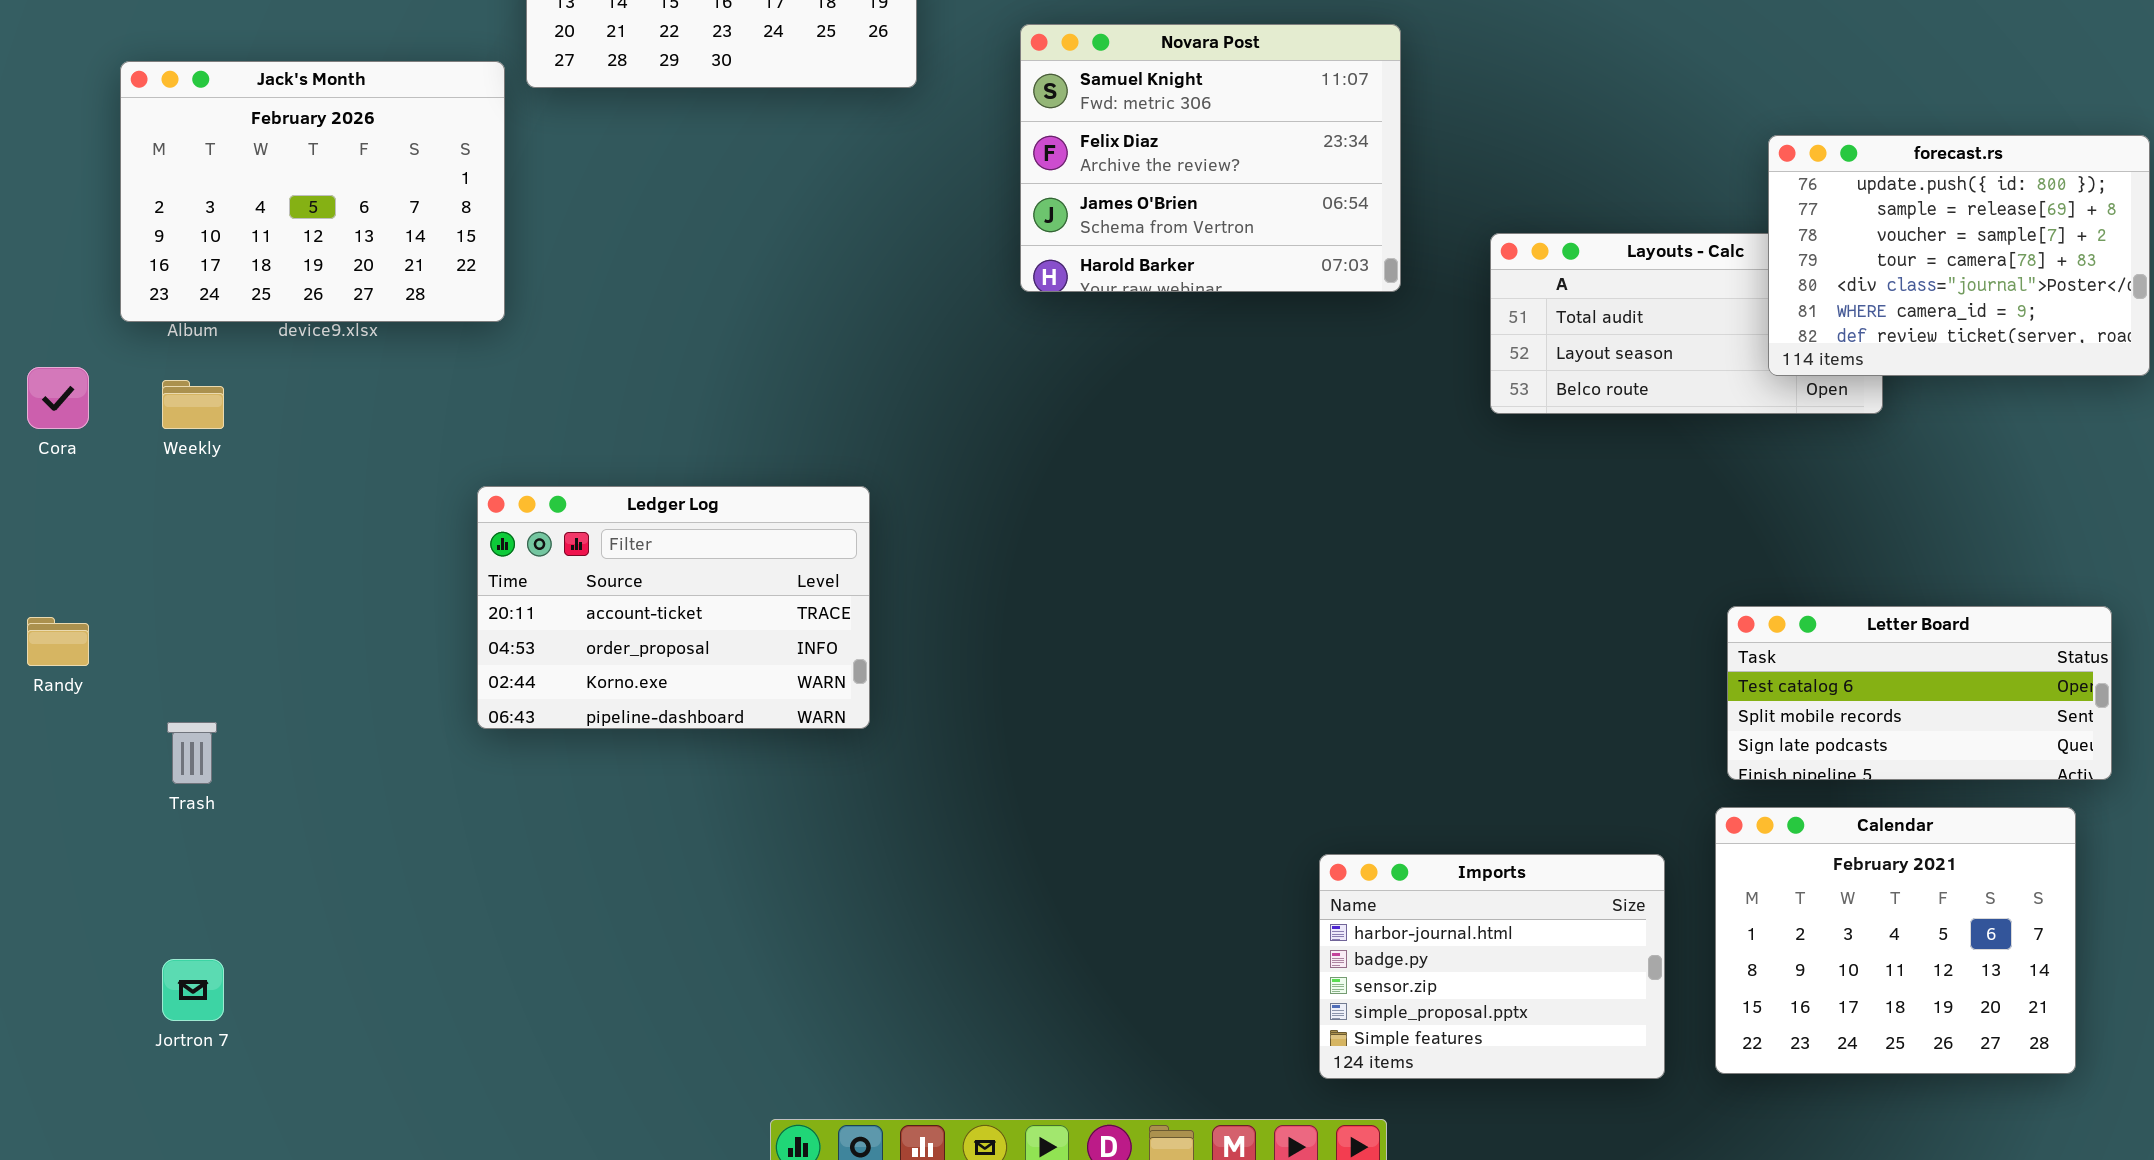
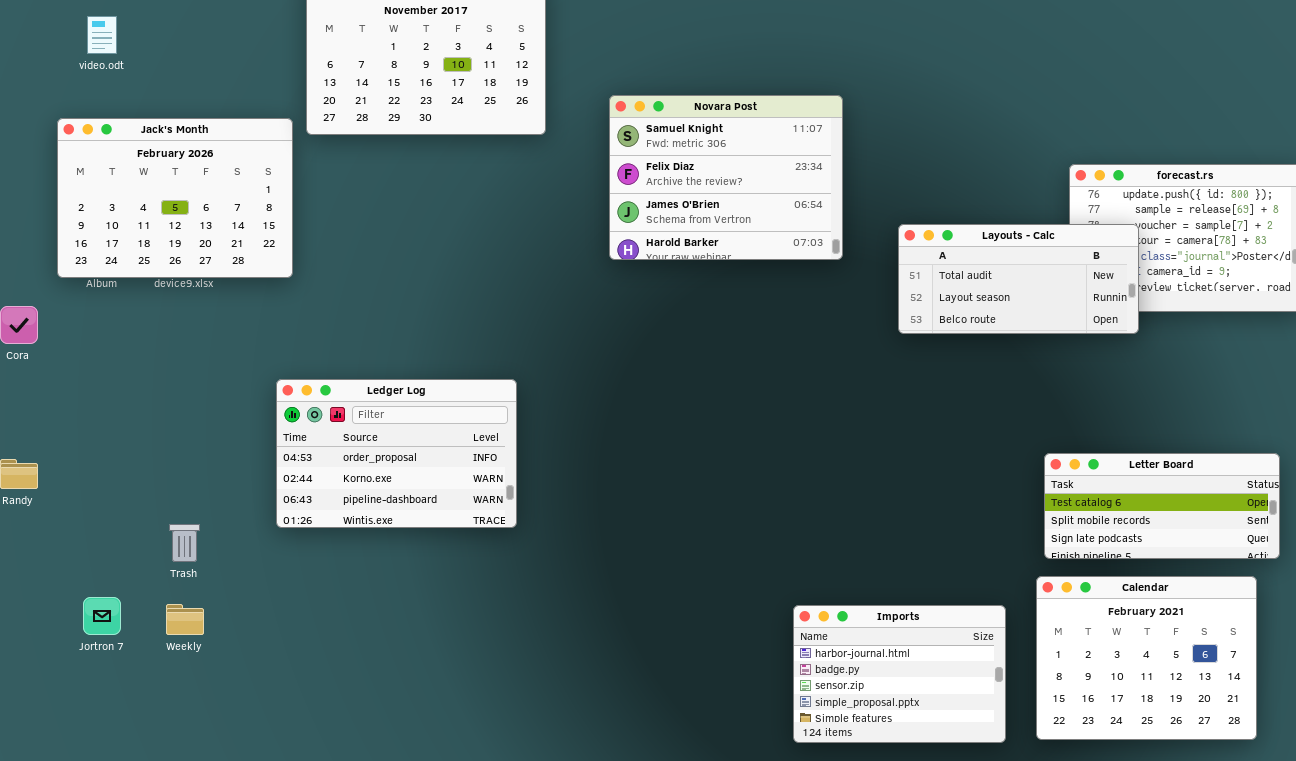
Layouts - Calc: [1490,233,1883,414] -> [898,224,1139,334], raised
Weekly: [162,380,224,429] -> [166,604,204,635], moved
Ledger Log: [477,486,870,729] -> [276,379,517,528], scrolled down 1 row
Trash: [167,722,217,784] -> [169,524,200,562], moved
Jortron 7: [162,959,224,1021] -> [83,597,121,635], moved

